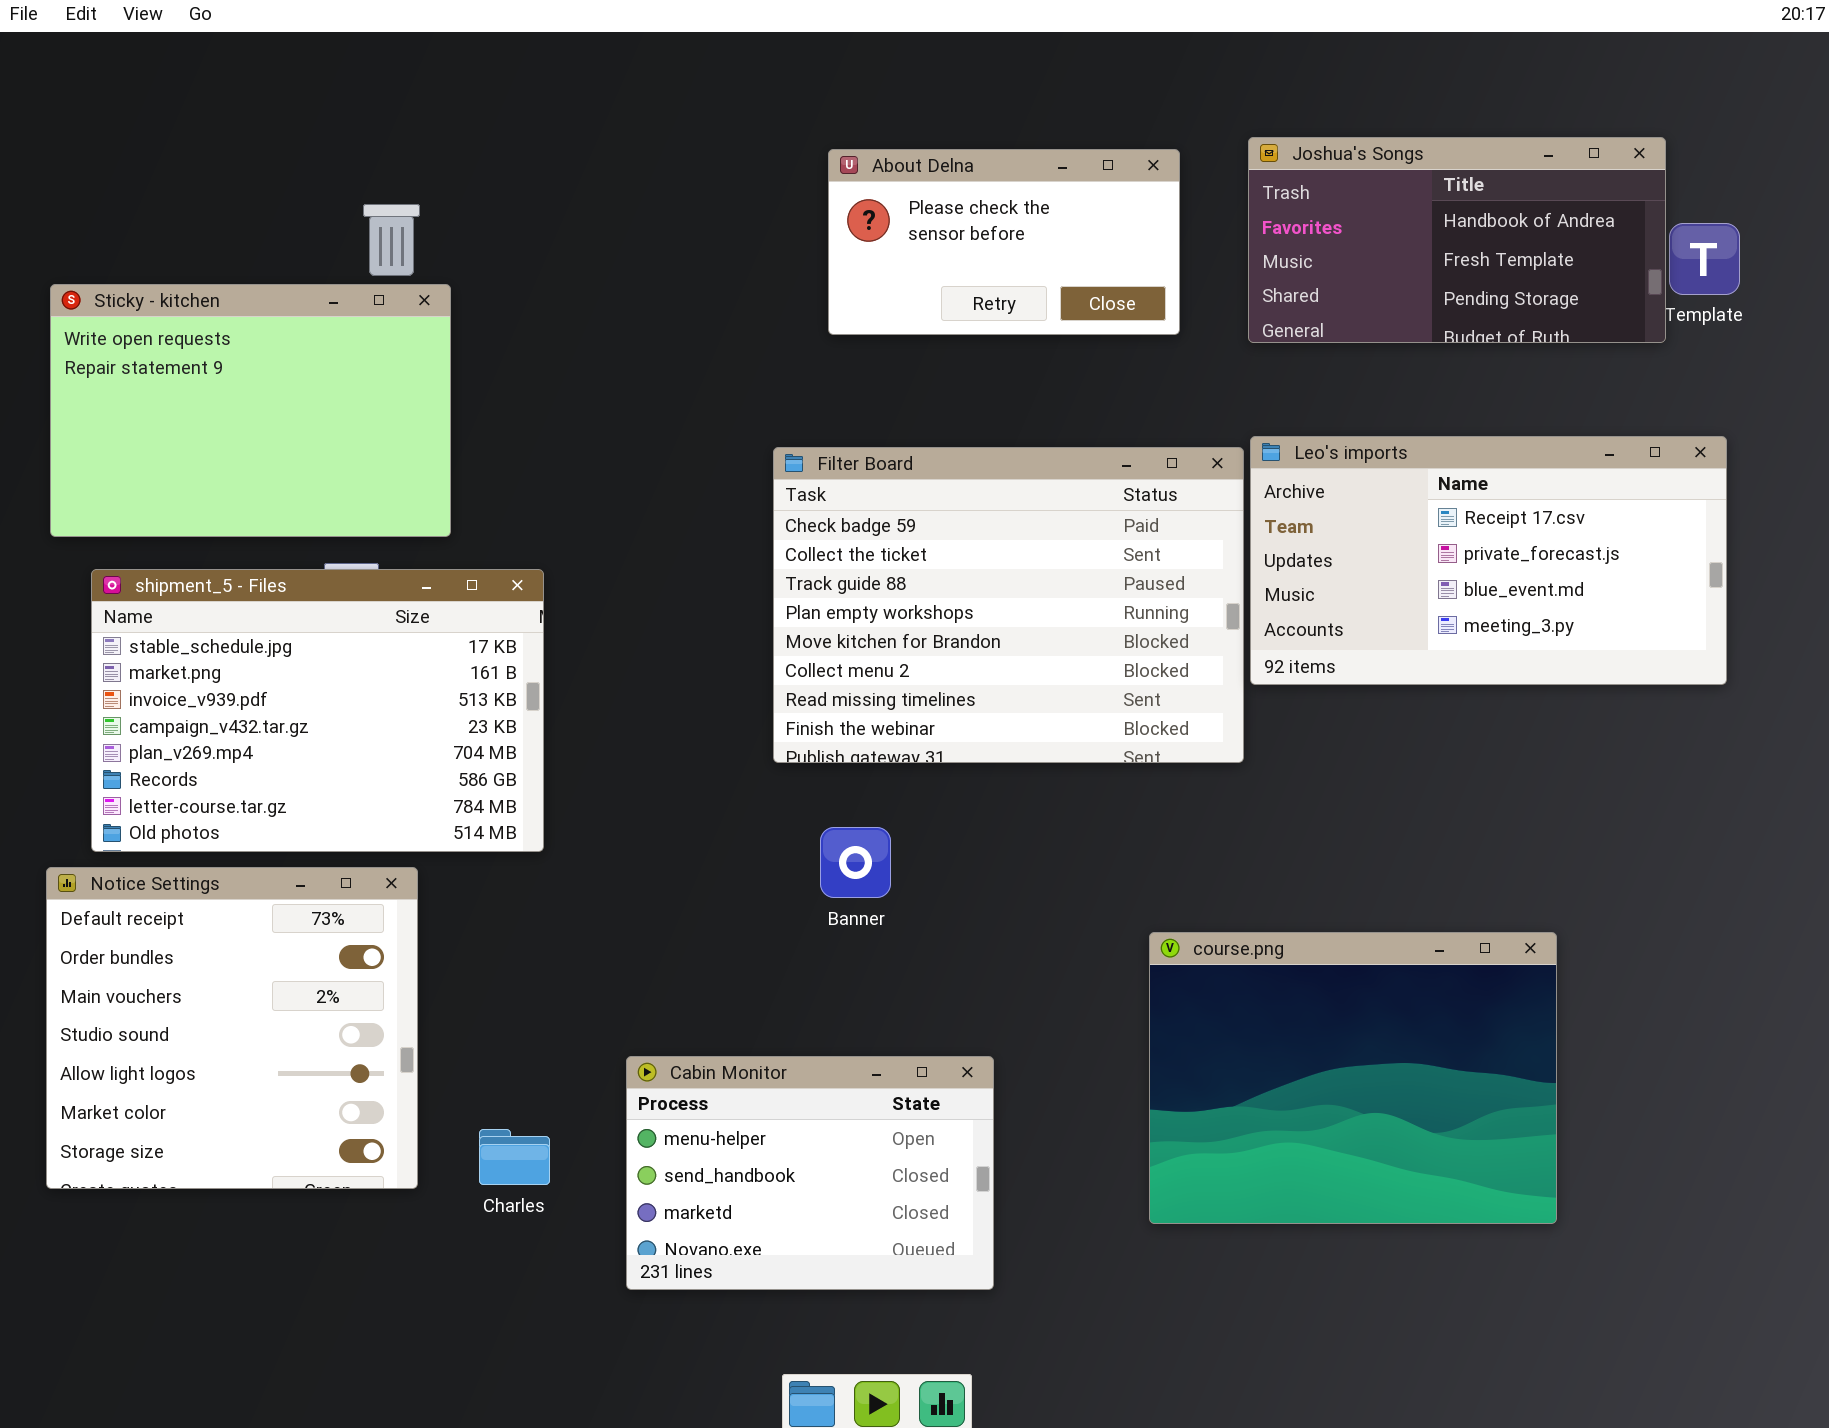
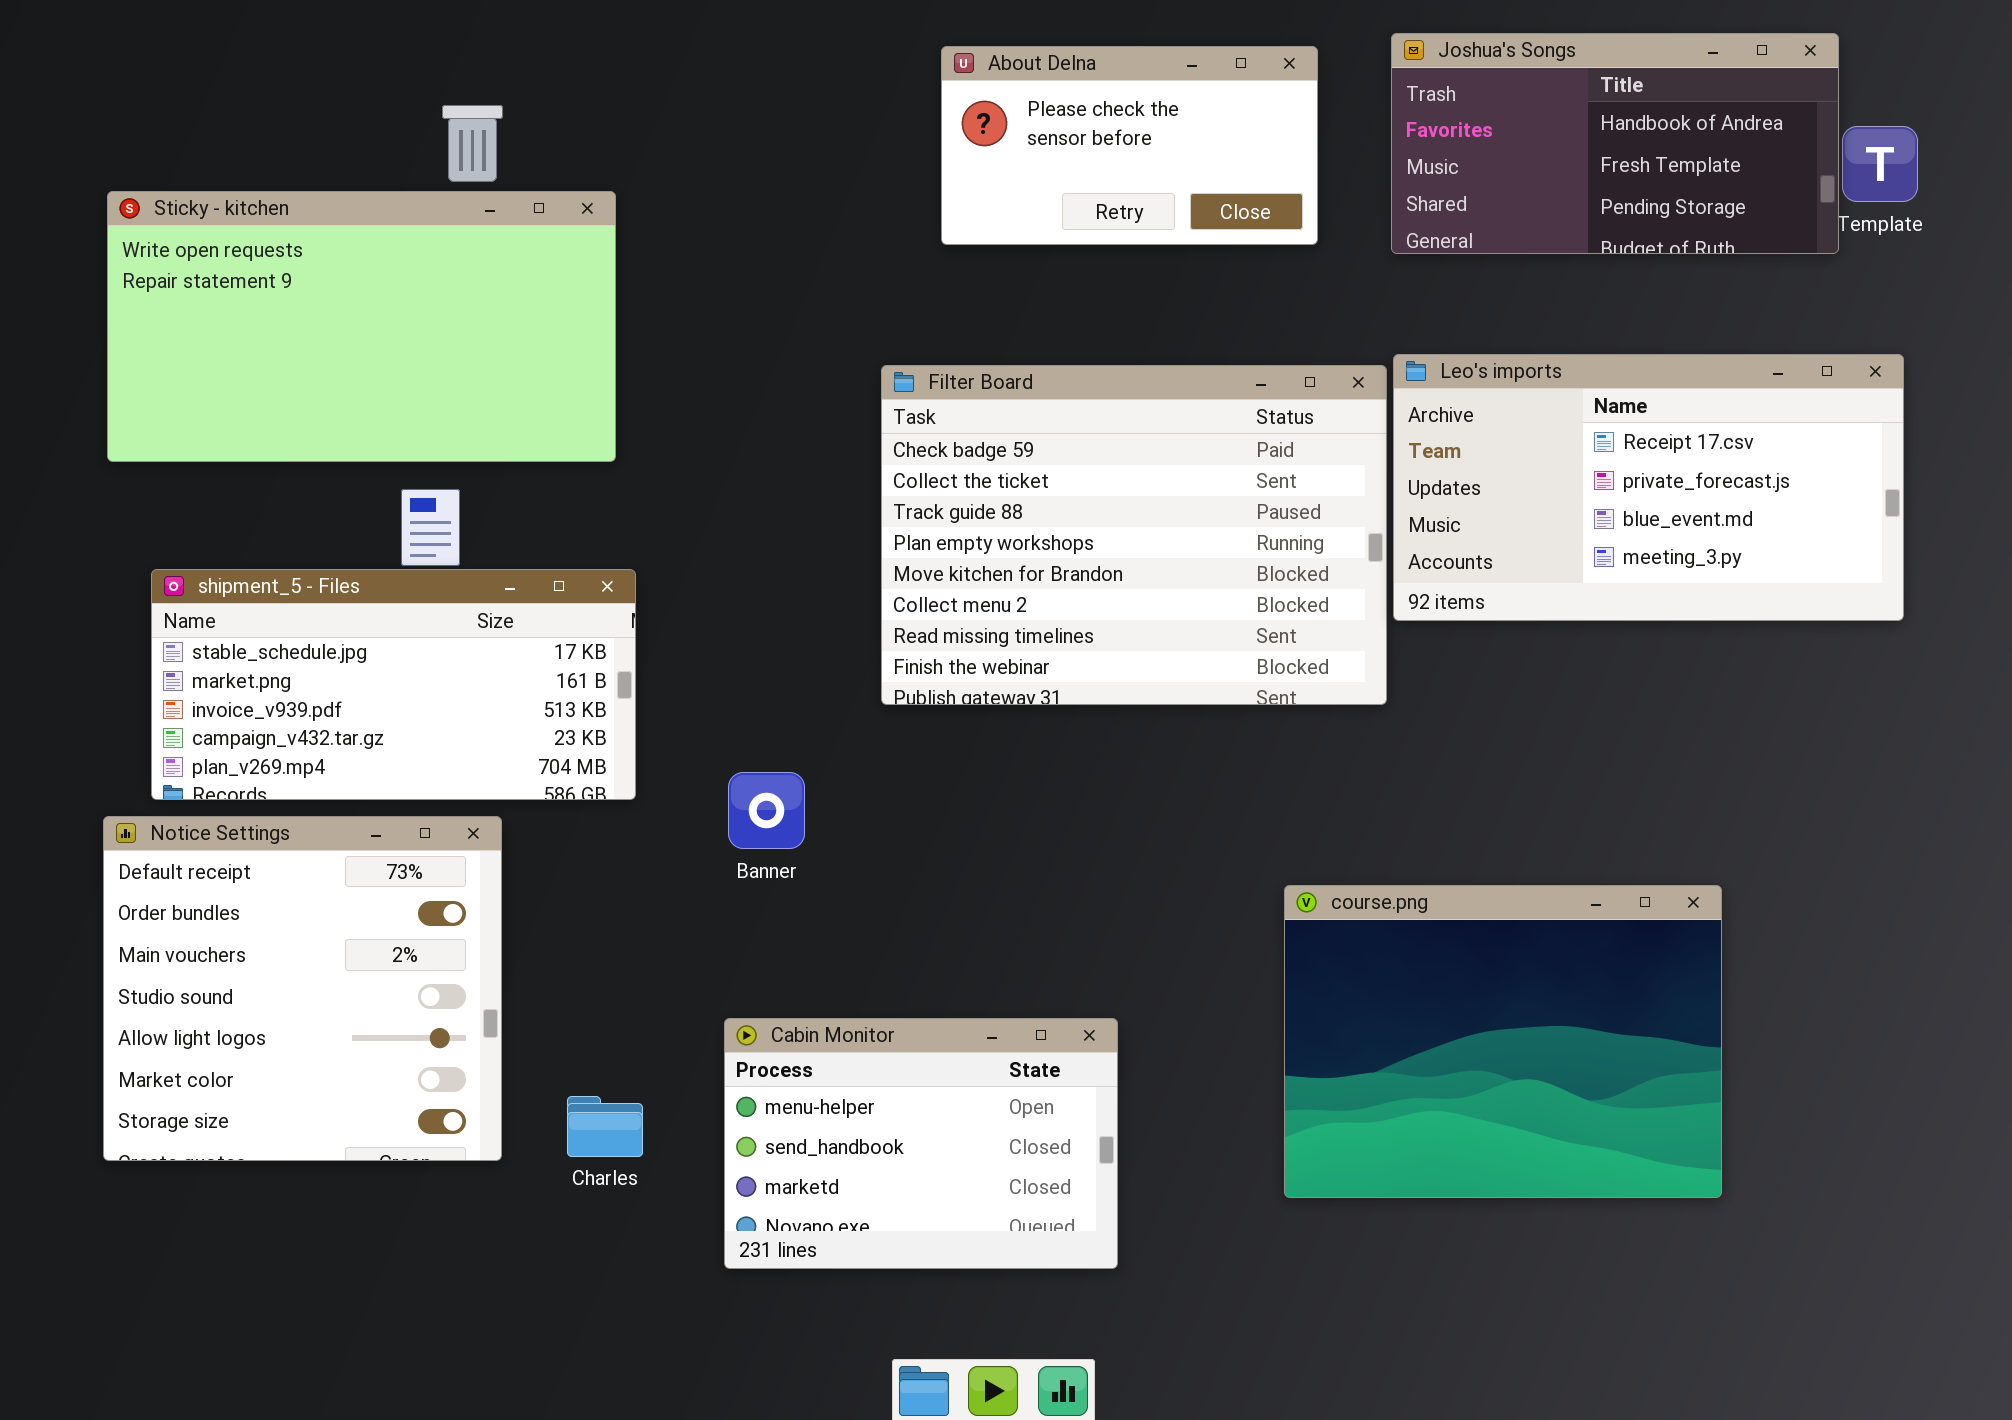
Sticky - kitchen: [50,284,451,537] -> [107,191,616,462], resized
shipment_5 - Files: [91,569,544,852] -> [151,569,636,800], resized
Banner: [820,827,891,898] -> [728,772,805,849], moved

